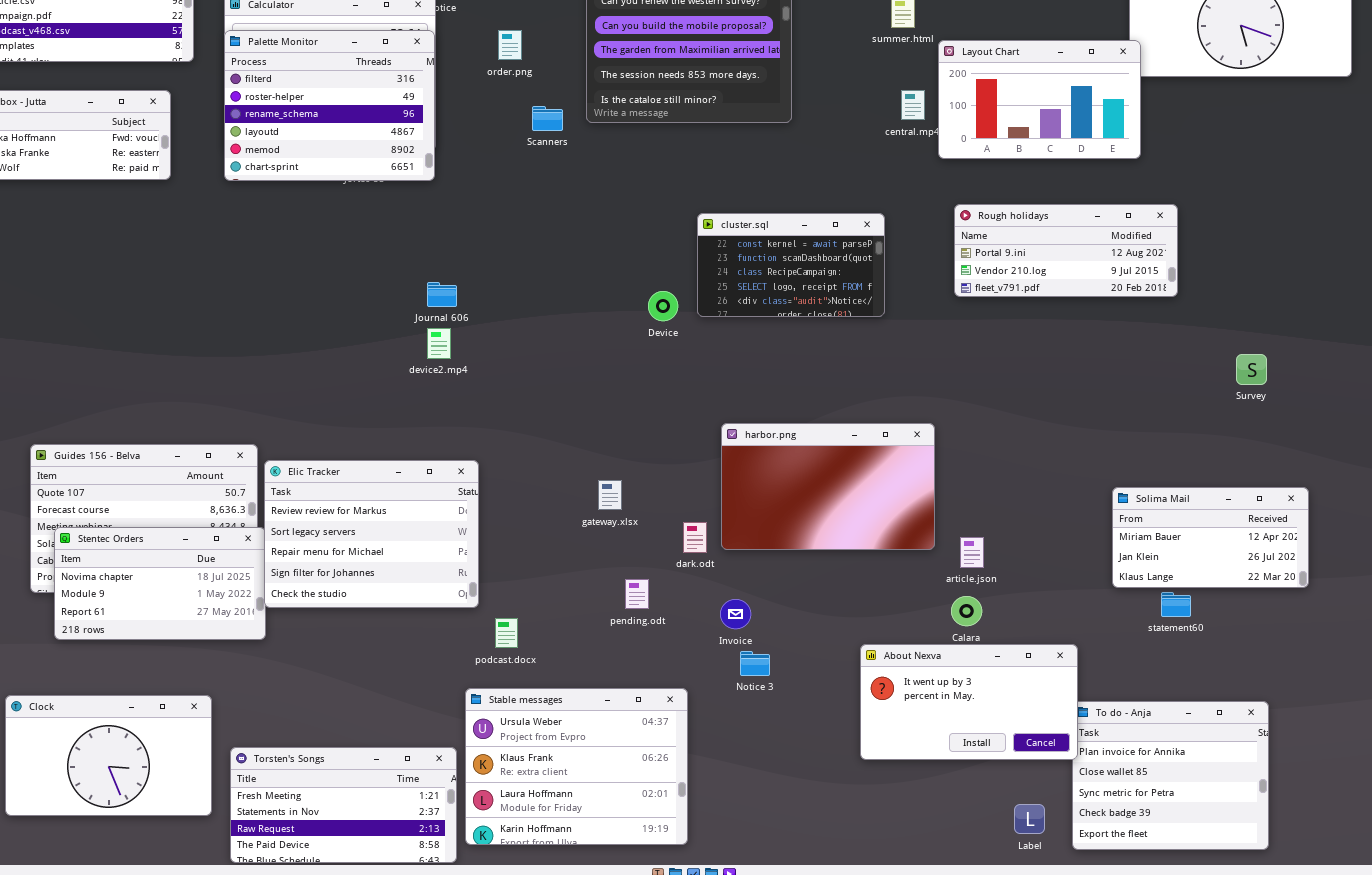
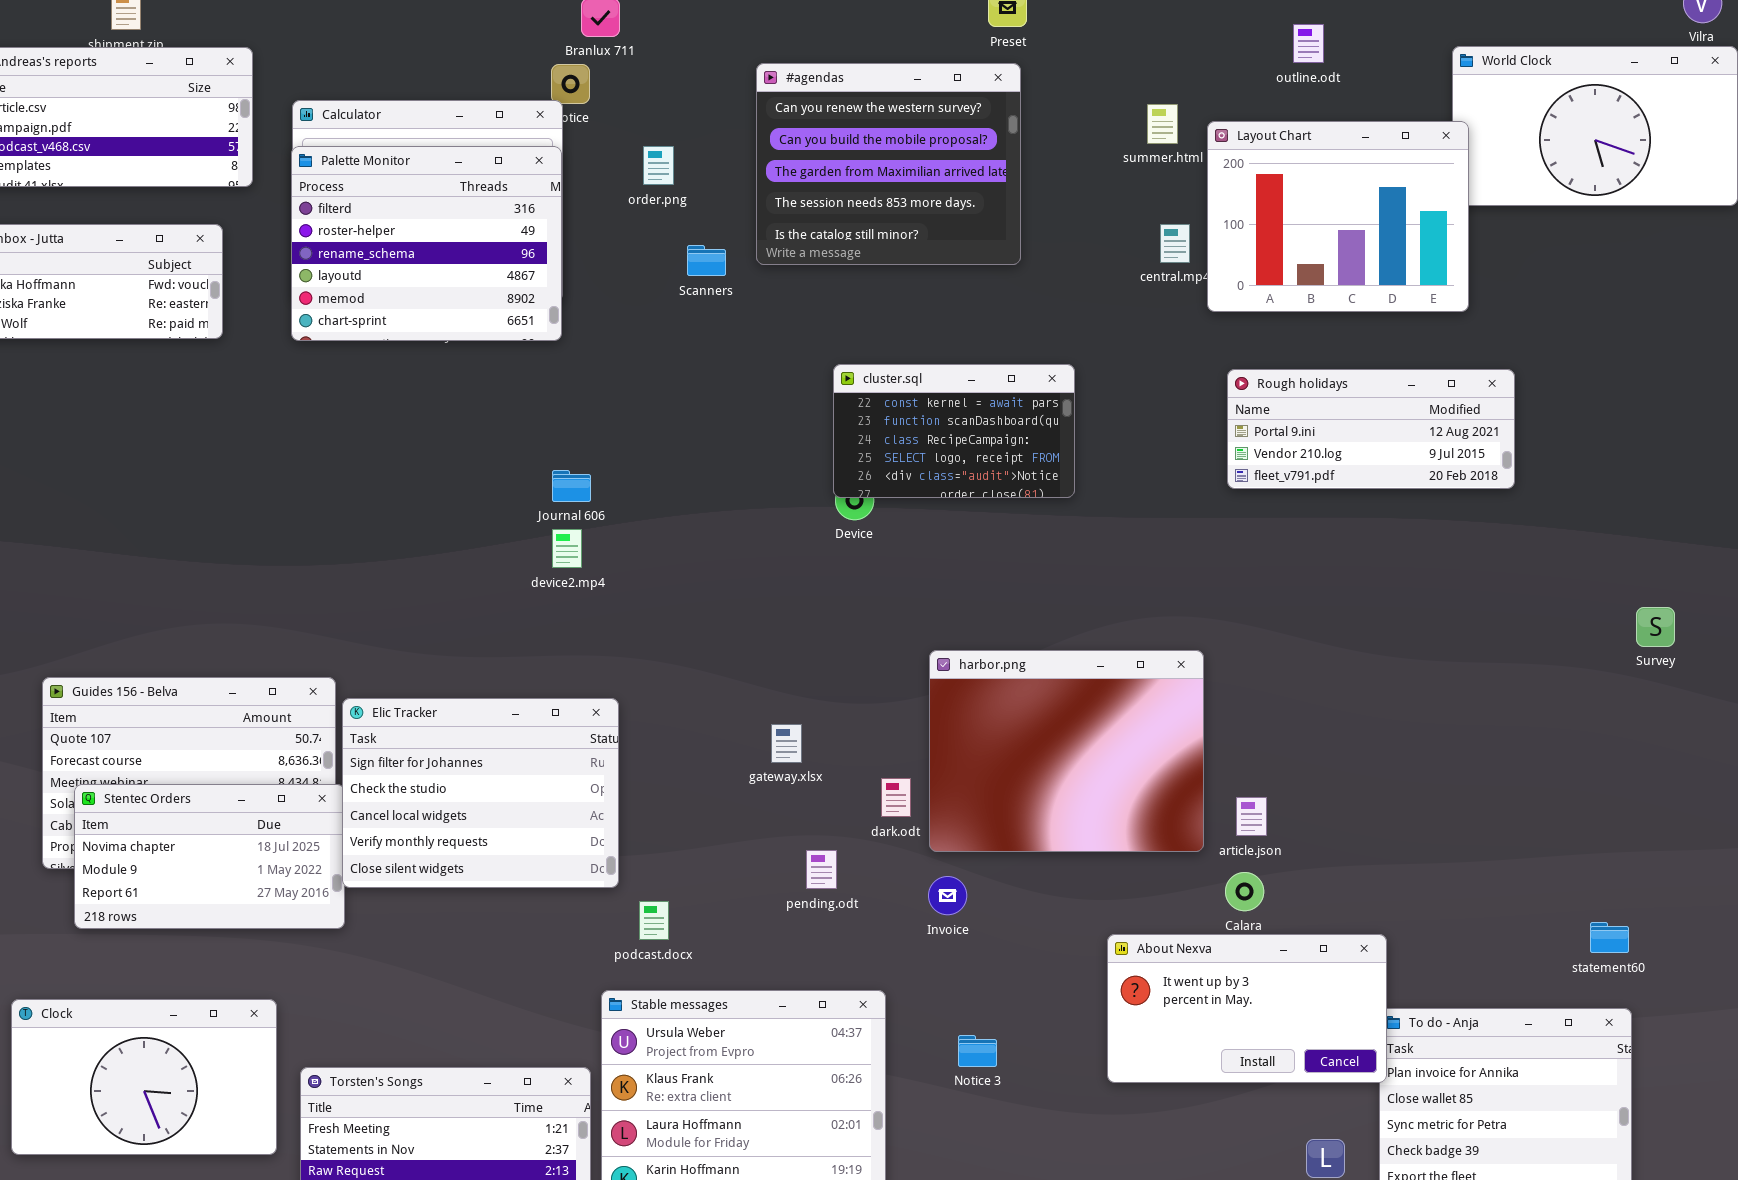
Layout Chart: [938,40,1141,159] -> [1207,121,1469,312], resized
cluster.sql: [697,213,885,317] -> [833,364,1075,498], moved
Survey: [1236,354,1267,385] -> [1636,607,1675,647], moved
harbor.png: [721,423,935,550] -> [929,650,1204,852], resized
Elic Tracker: [264,460,479,608] -> [342,698,619,888], scrolled down 3 rows
Solima Mail: [1112,487,1309,588] -> none, closed
statement60: [1161,592,1191,617] -> [1590,922,1629,953], moved
Notice 3: [740,651,770,676] -> [958,1035,997,1067], moved

